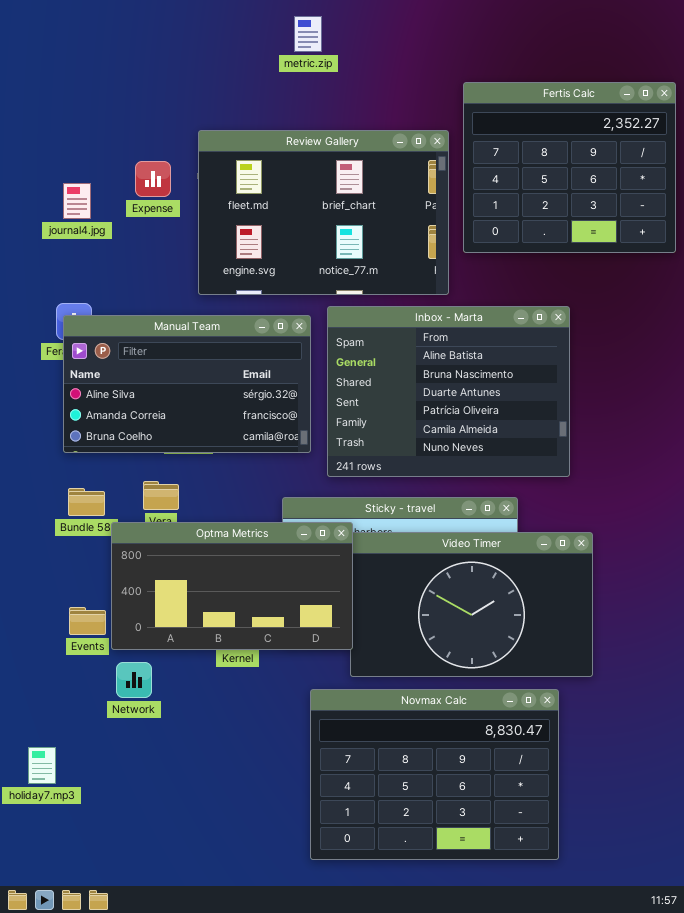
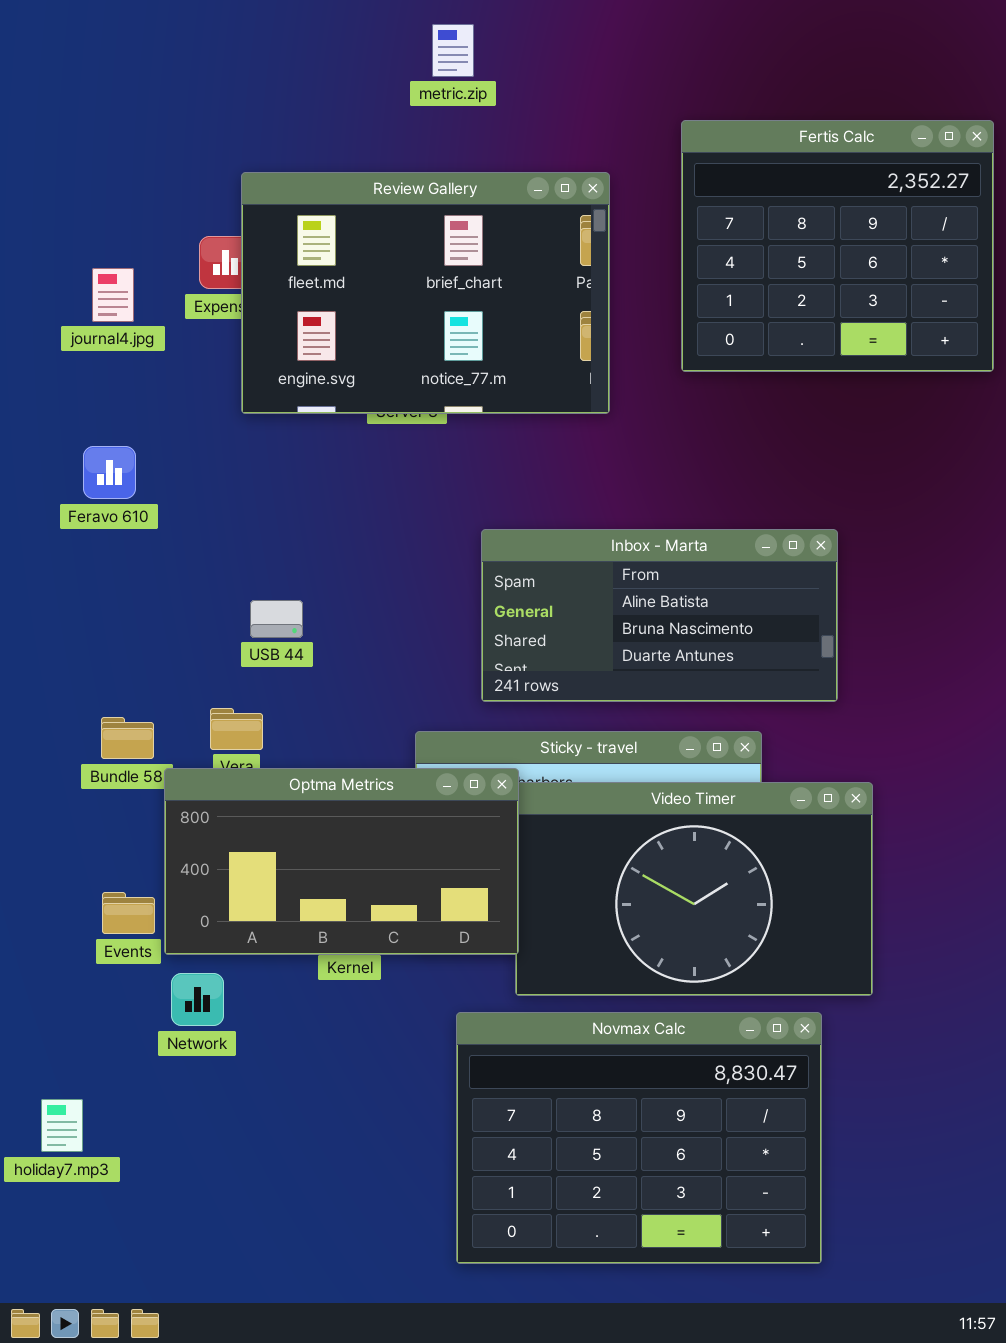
Review Gallery: [198,130,449,295] -> [241,172,610,414], moved
Inbox - Marta: [327,306,570,477] -> [481,529,838,702], resized
Manual Team: [63,315,311,453] -> none, closed

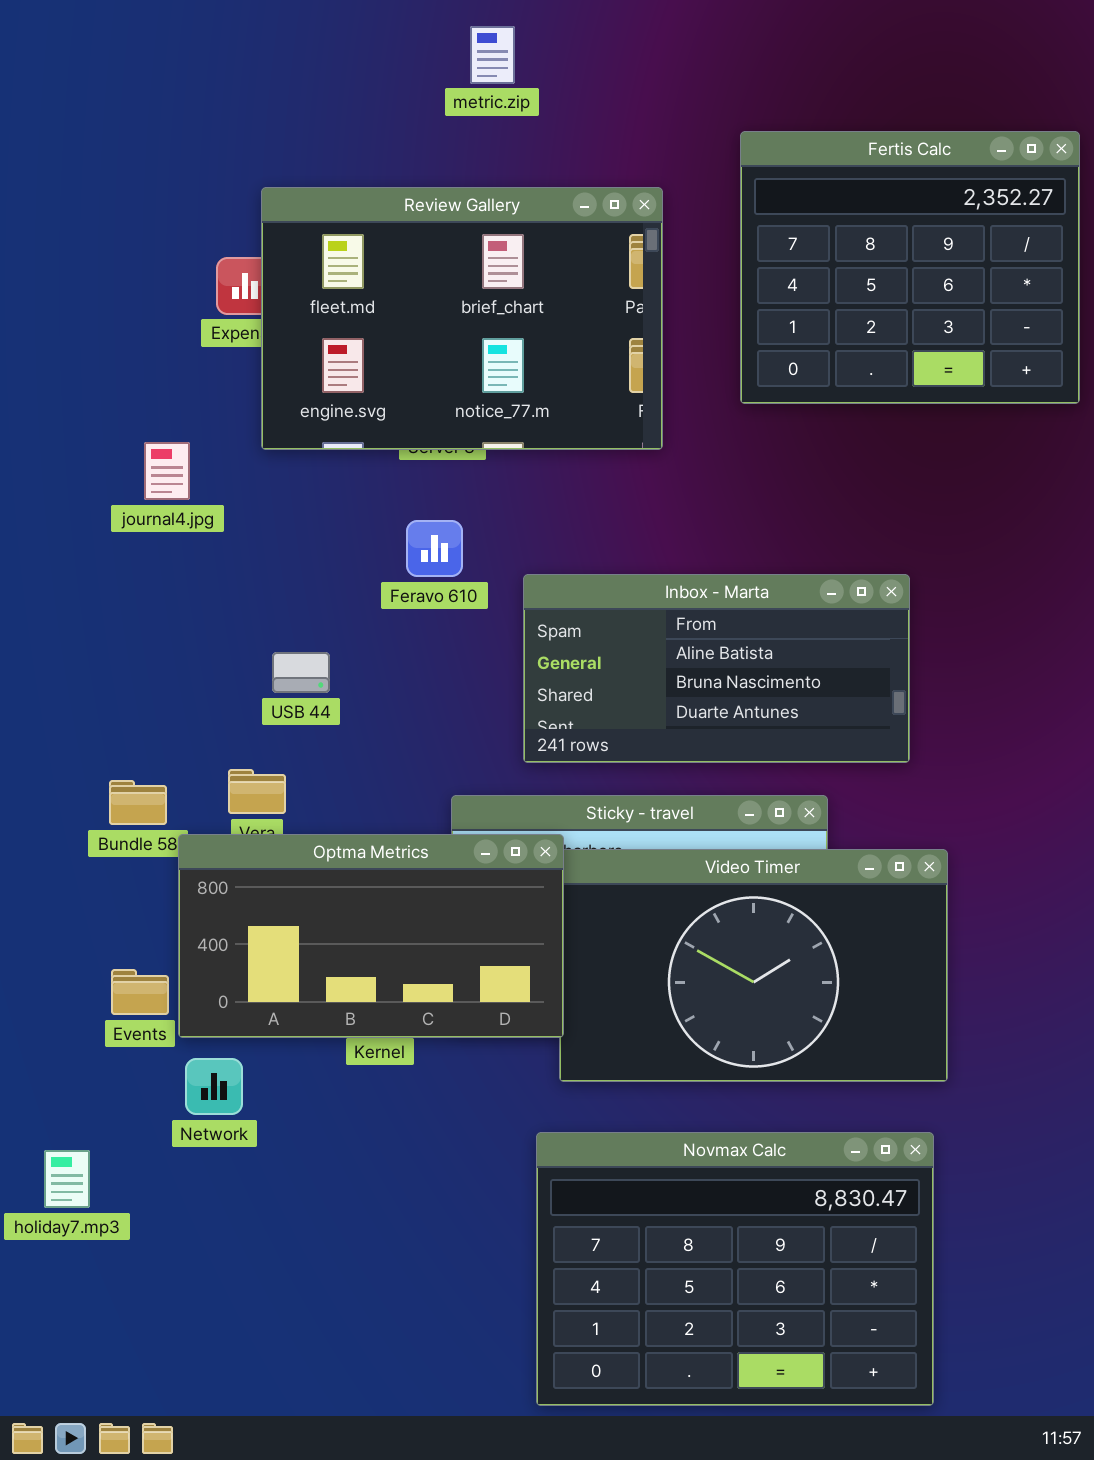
journal4.jpg: [92,268,134,322] -> [144,442,190,500], moved
Feravo 610: [83,446,136,499] -> [406,520,463,577], moved
Novmax Calc: [456,1012,822,1264] -> [536,1132,934,1406], moved
holiday7.mp3: [41,1099,83,1152] -> [44,1150,90,1208], moved

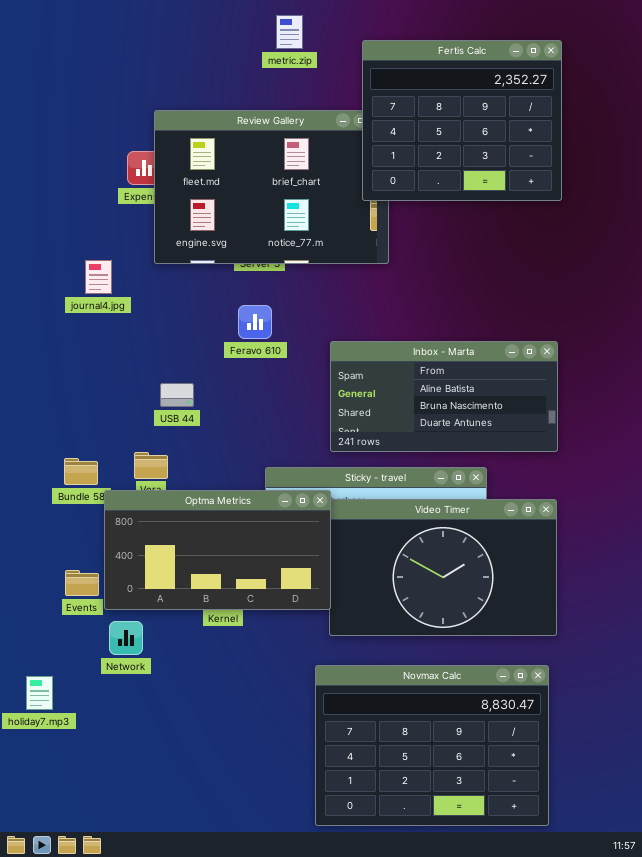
Fertis Calc: [740,131,1080,404] -> [362,40,562,201], moved
Inbox - Marta: [523,574,910,763] -> [330,341,558,452], moved

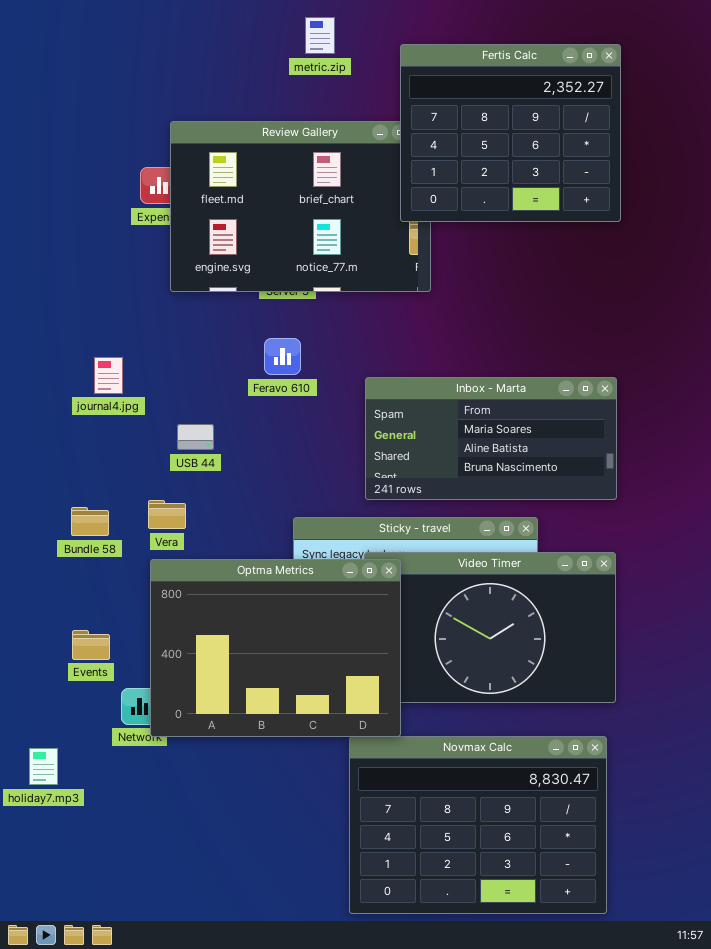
journal4.jpg: [85,260,112,294] -> [94,357,123,394], moved
Inbox - Marta: [330,341,558,452] -> [365,377,617,500], scrolled up 1 row
Optma Metrics: [104,490,331,610] -> [150,559,401,737], moved, resized

